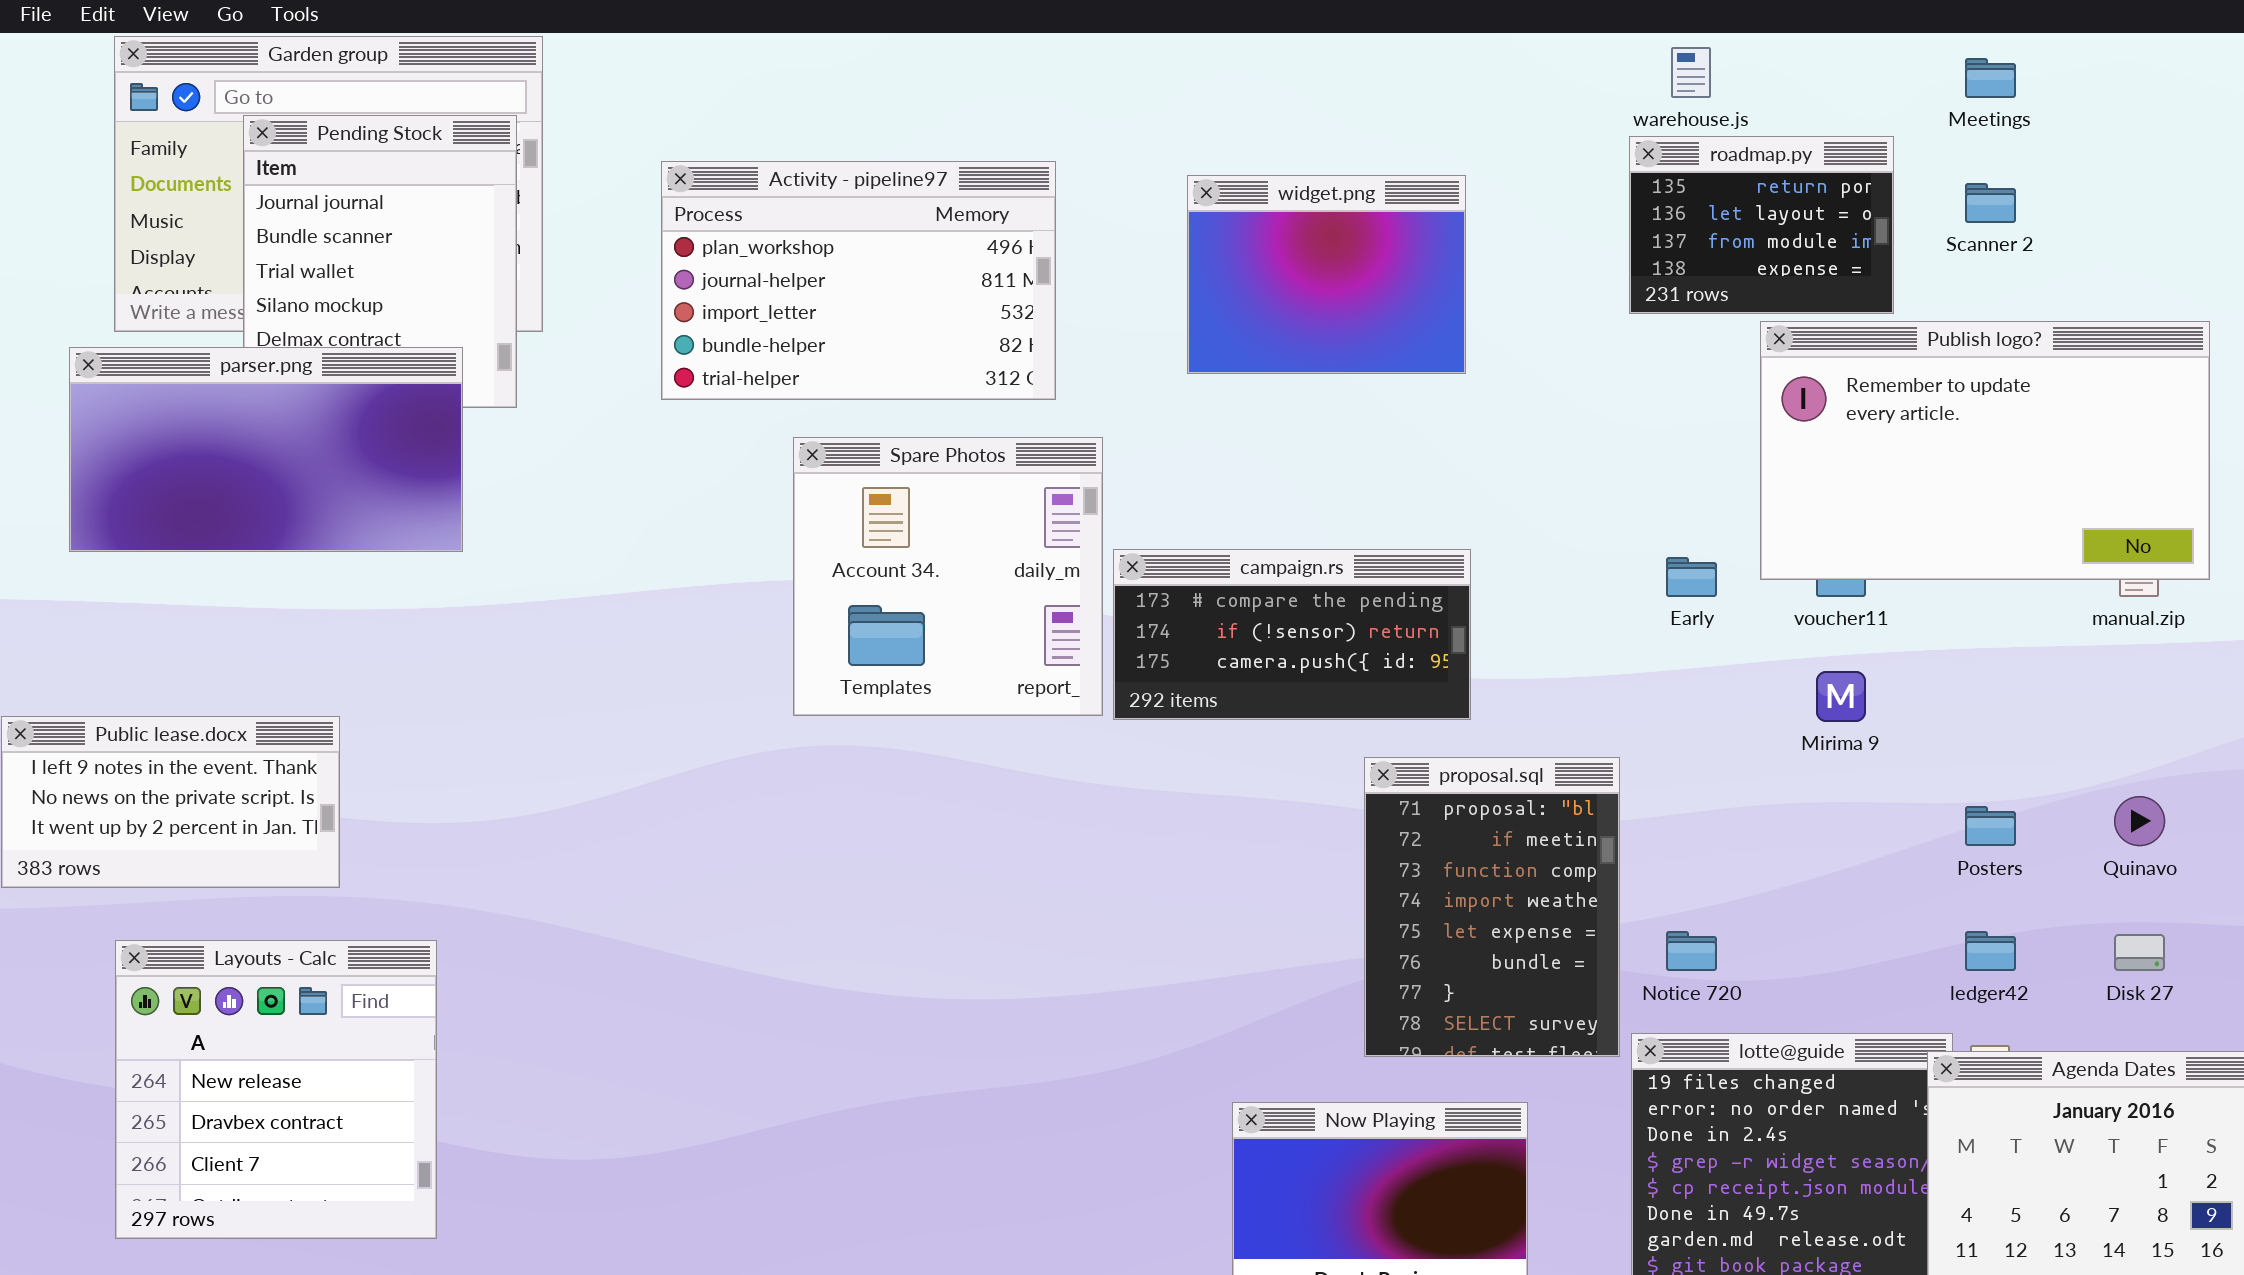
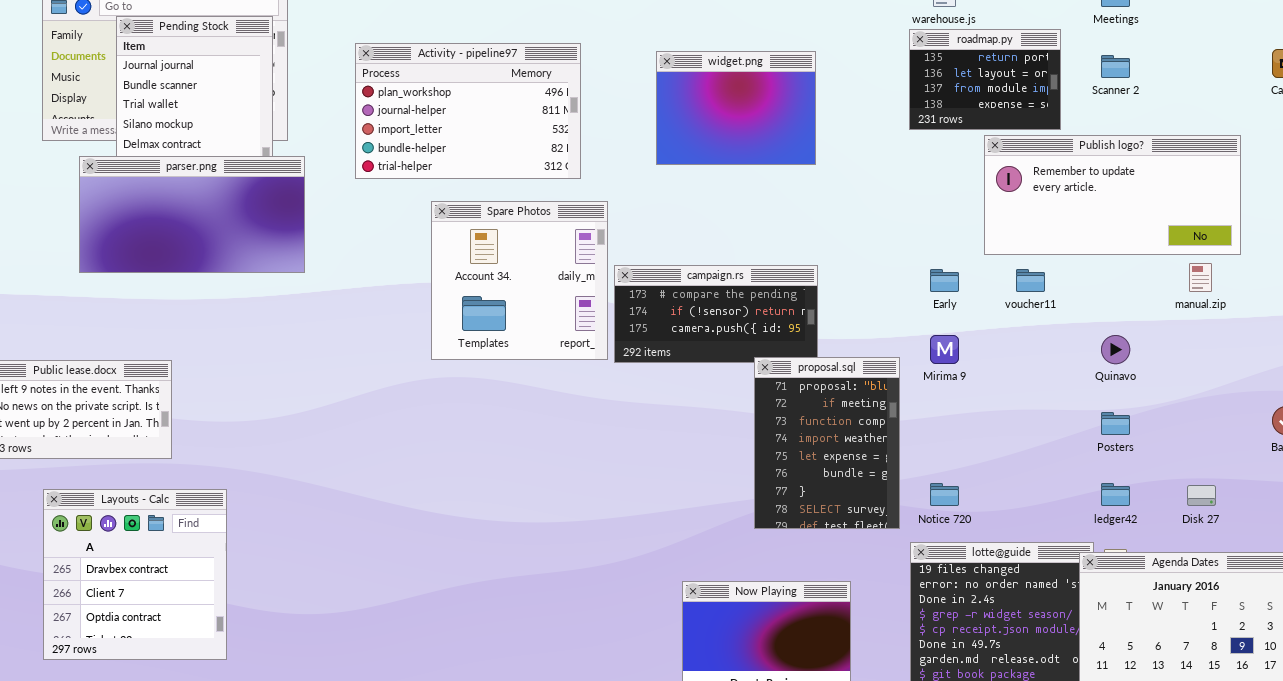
Publish logo?: [1760,321,2210,580] -> [984,135,1241,255], resized
parser.png: [69,347,463,552] -> [79,156,305,273], moved
Mirima 9: [1816,671,1866,722] -> [930,335,959,364], moved
proposal.sql: [1364,757,1620,1057] -> [754,357,900,529], moved
Quinavo: [2114,796,2165,846] -> [1101,335,1130,364], moved
Layouts - Calc: [115,940,437,1239] -> [43,489,227,660], scrolled down 1 row

